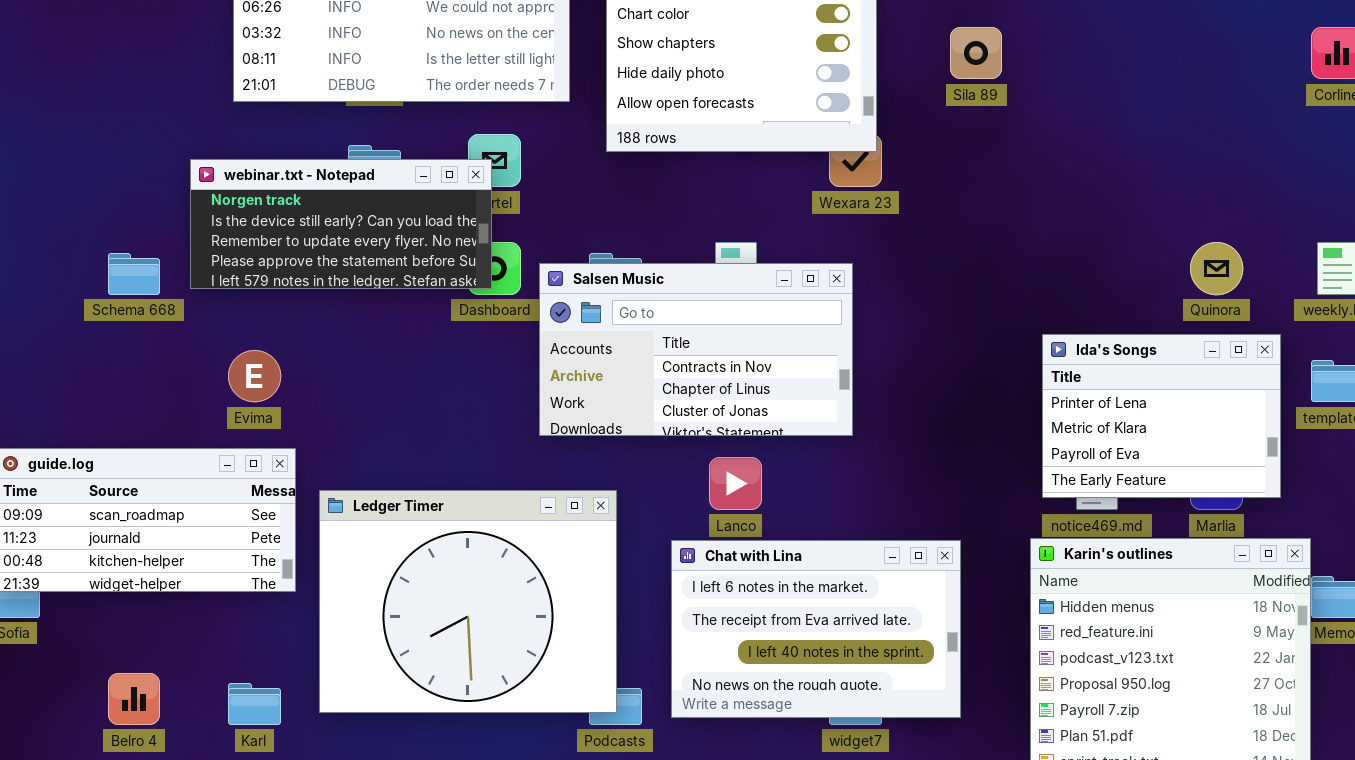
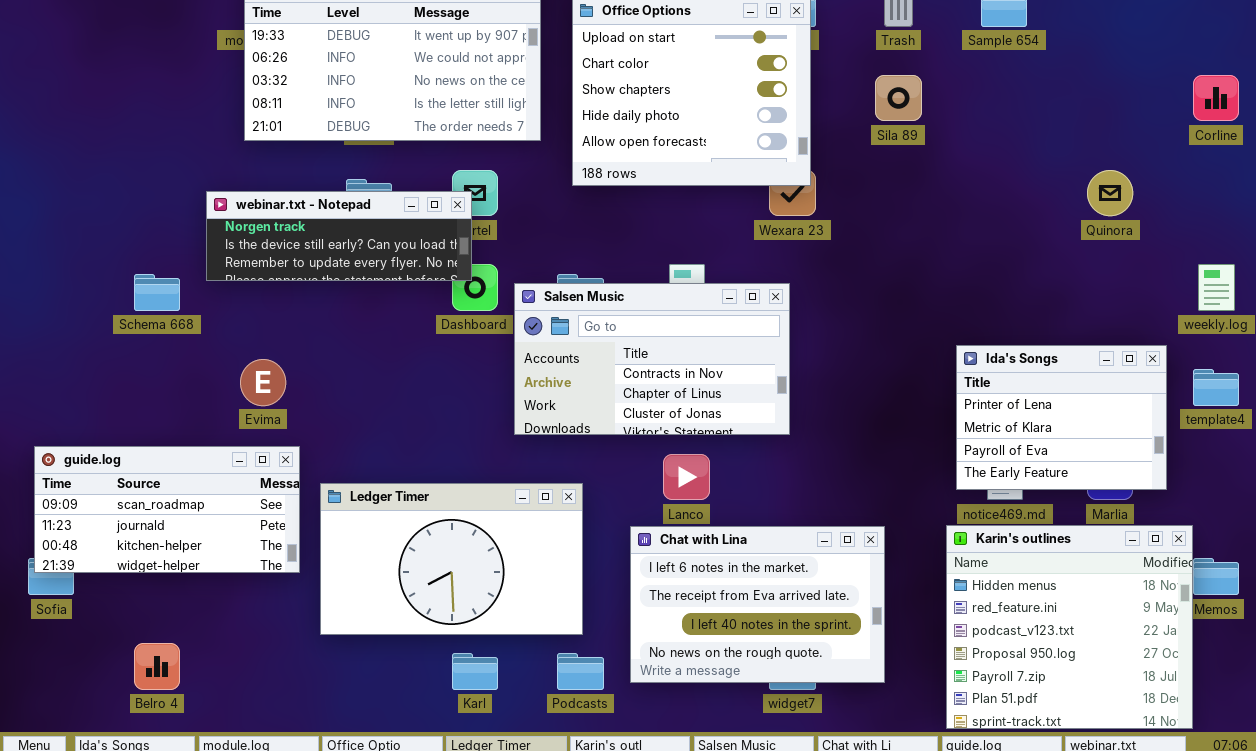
webinar.txt - Notepad: [190,159,492,289] -> [206,191,472,281], resized
Quinora: [1190,242,1243,295] -> [1087,170,1133,216], moved
Ledger Timer: [319,490,617,713] -> [320,483,583,635], resized
Karl: [228,683,281,725] -> [452,653,498,690], moved

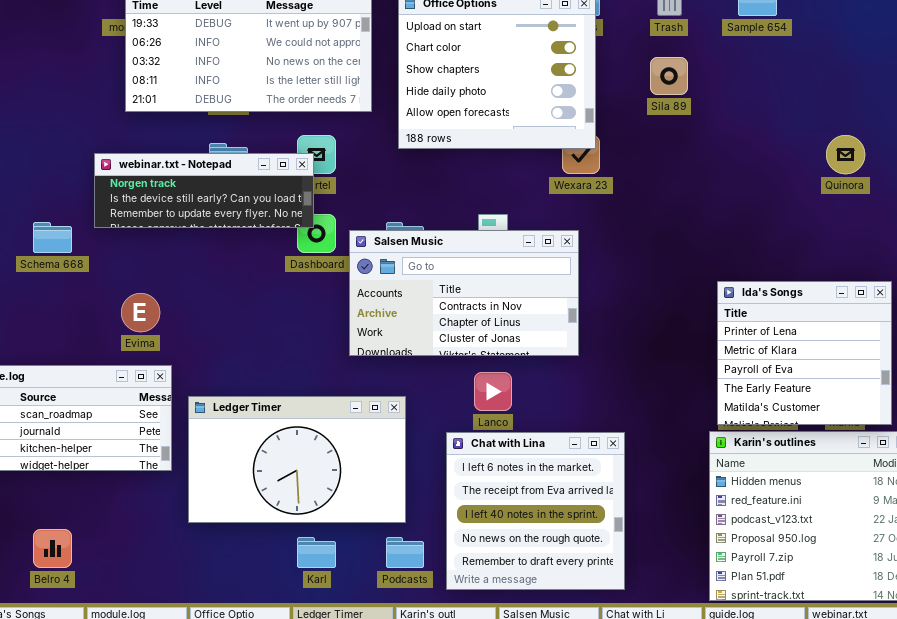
Ida's Songs: [956,345,1167,490] -> [717,281,892,425], resized
Chat with Lina: [630,526,885,683] -> [446,432,625,590], resized

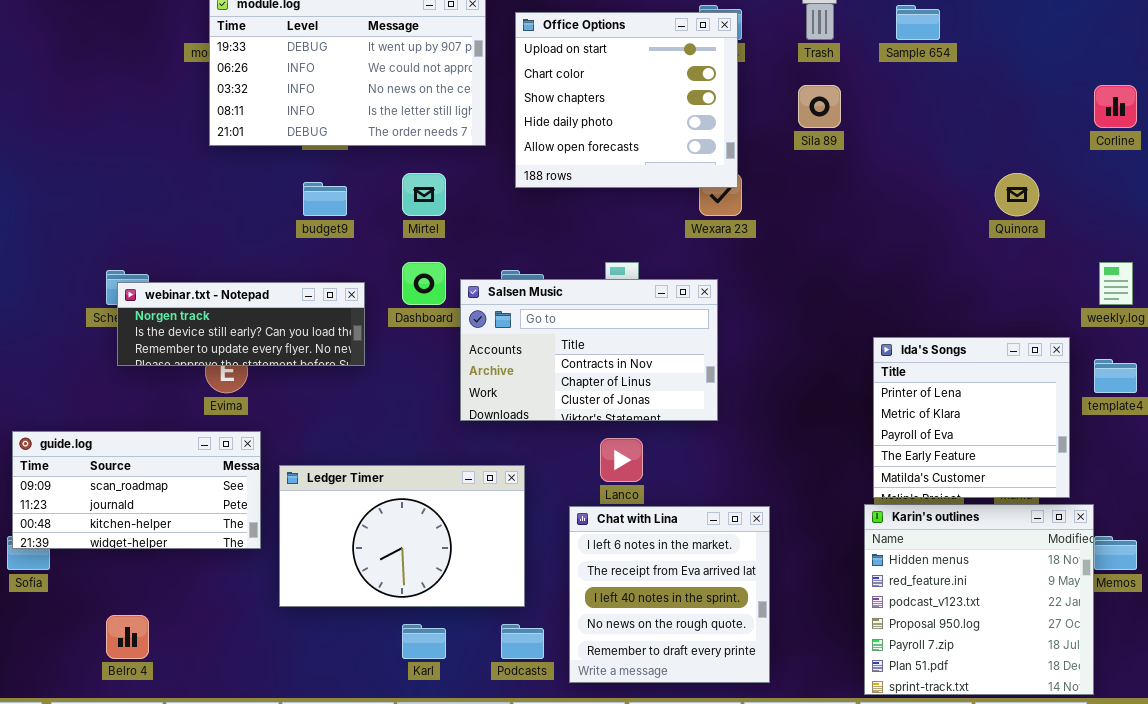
webinar.txt - Notepad: [94,153,314,228] -> [117,282,365,366], moved

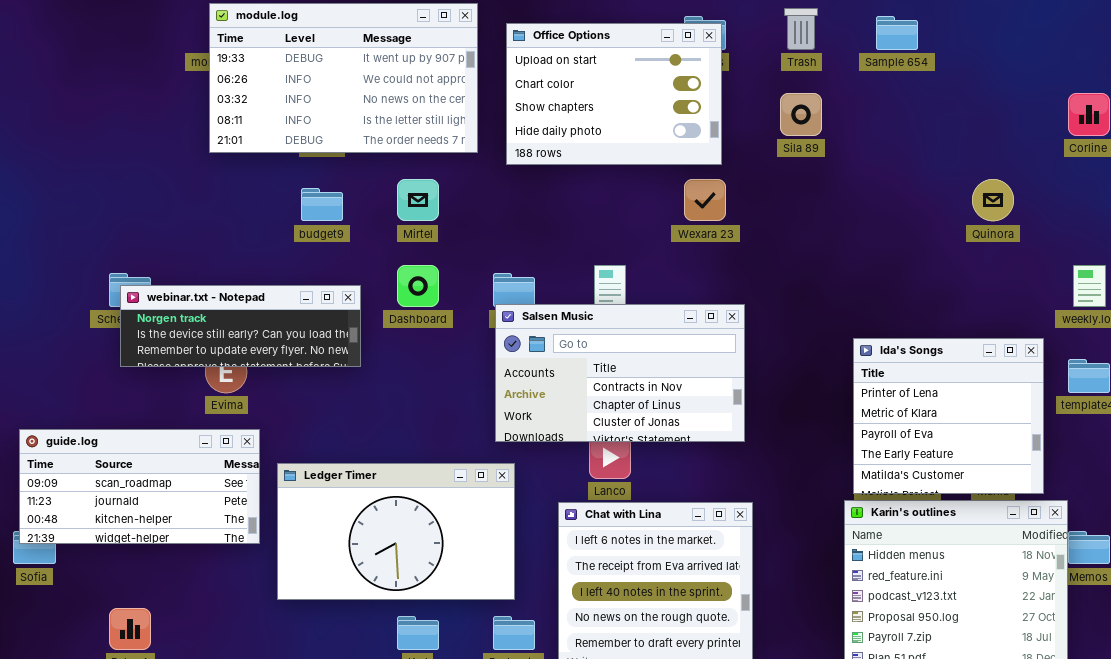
Office Options: [515,12,738,188] -> [506,23,722,165], resized
Salsen Music: [460,279,718,421] -> [495,304,745,442], moved

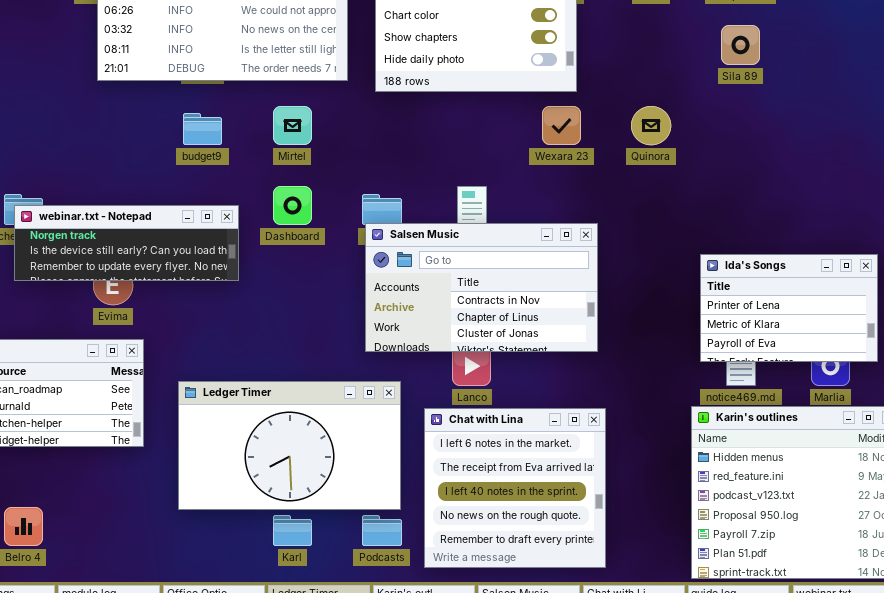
Sila 89: [780,93,822,136] -> [721,25,760,65], moved
Quinora: [972,179,1014,221] -> [631,106,671,145], moved
Ida's Songs: [853,338,1044,494] -> [700,254,878,362], resized
Ledger Timer: [277,463,515,600] -> [178,381,401,510], moved

